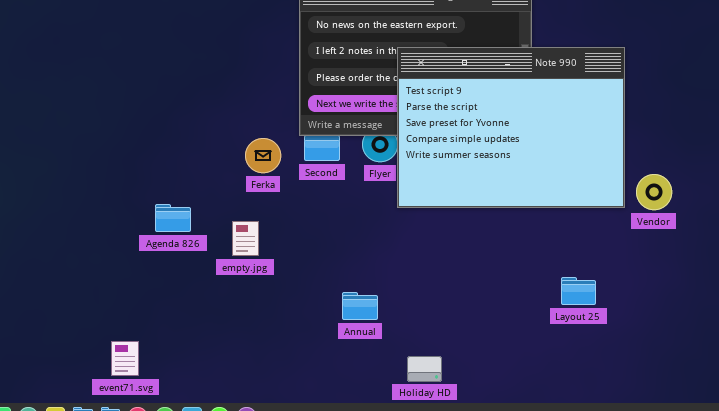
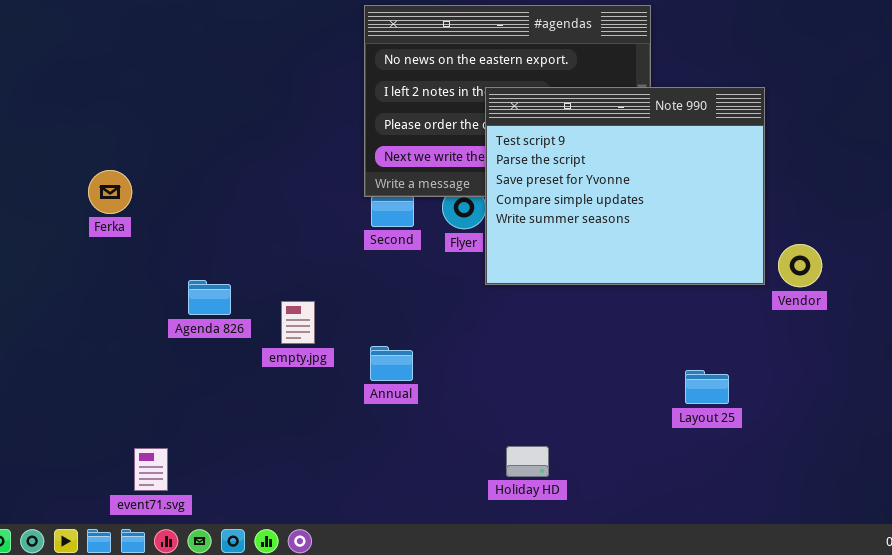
Ferka: [245,138,281,173] -> [88,170,132,214], moved
Annual: [342,292,378,320] -> [370,346,413,381], moved
Holiday HD: [407,356,442,382] -> [506,446,549,477], moved

